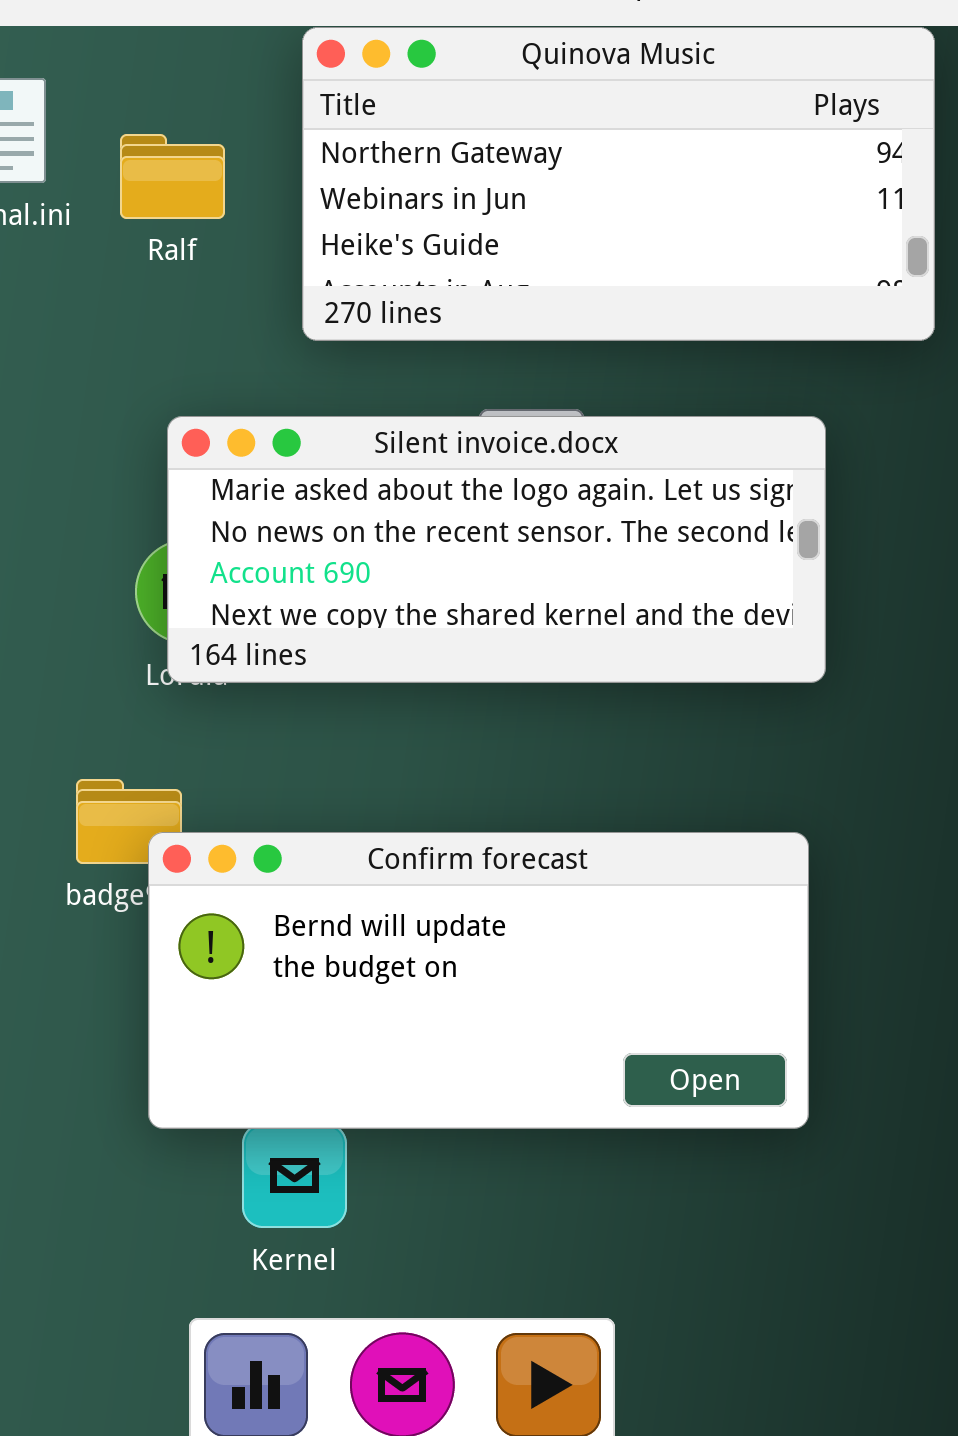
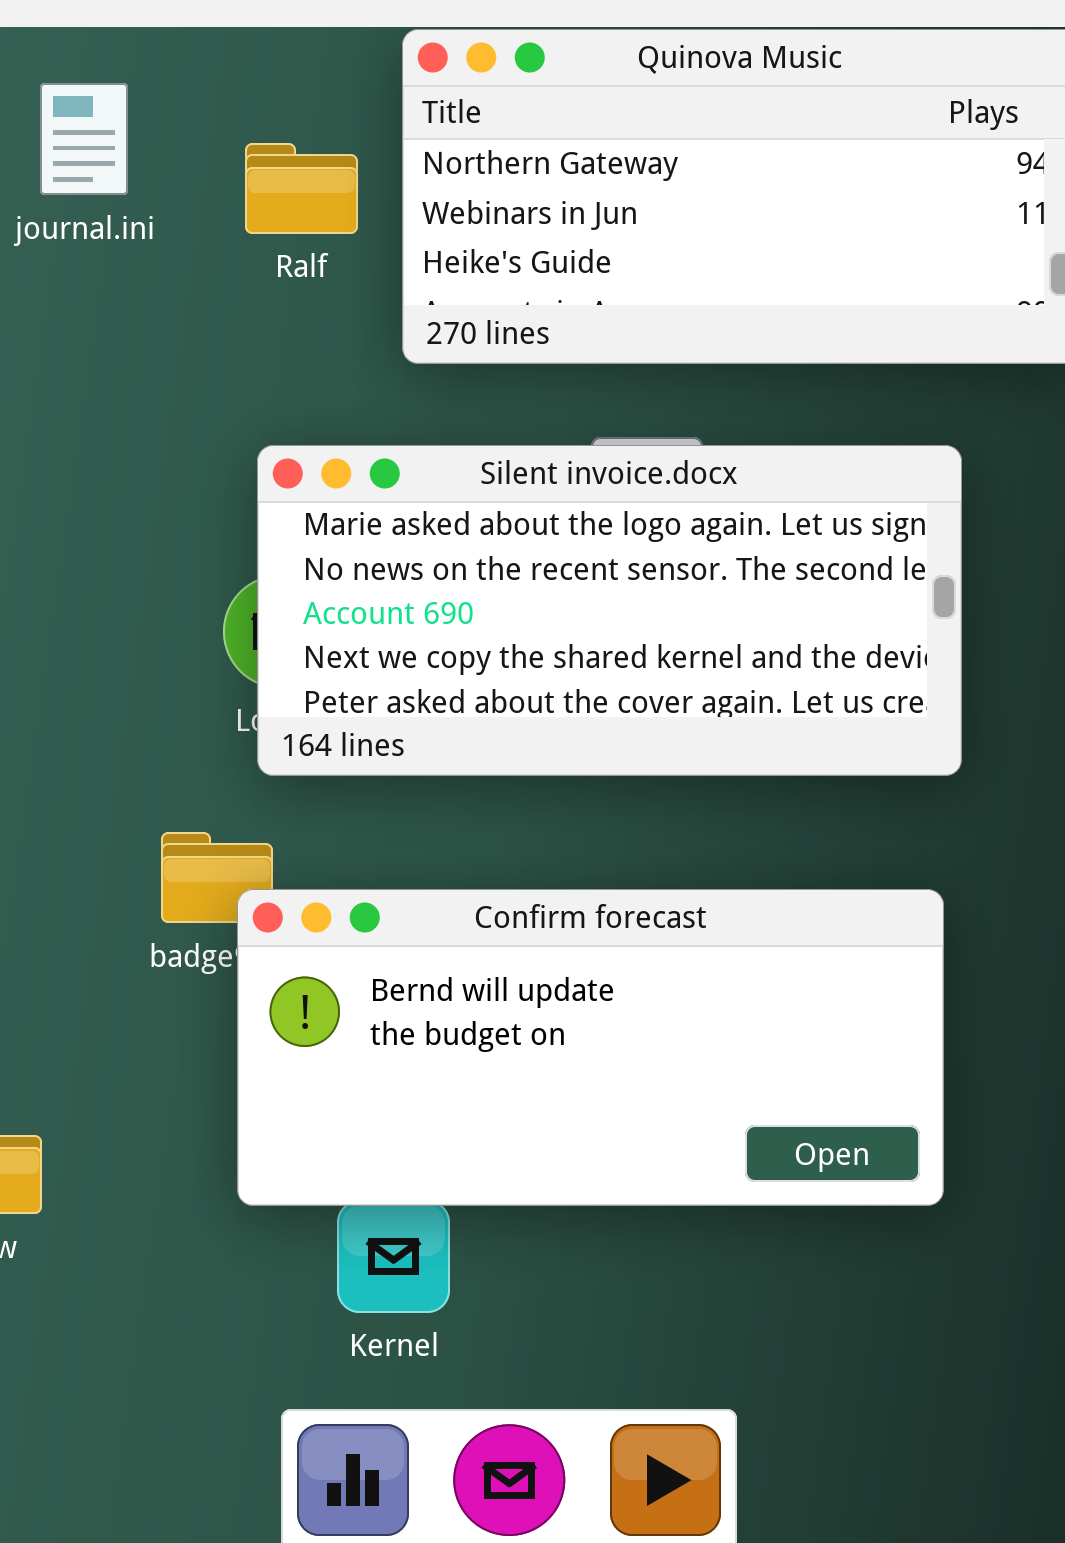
Ralf: [120,134,225,219] -> [245,143,358,234], moved
Silent invoice.docx: [167,416,826,683] -> [257,445,962,776], resized

